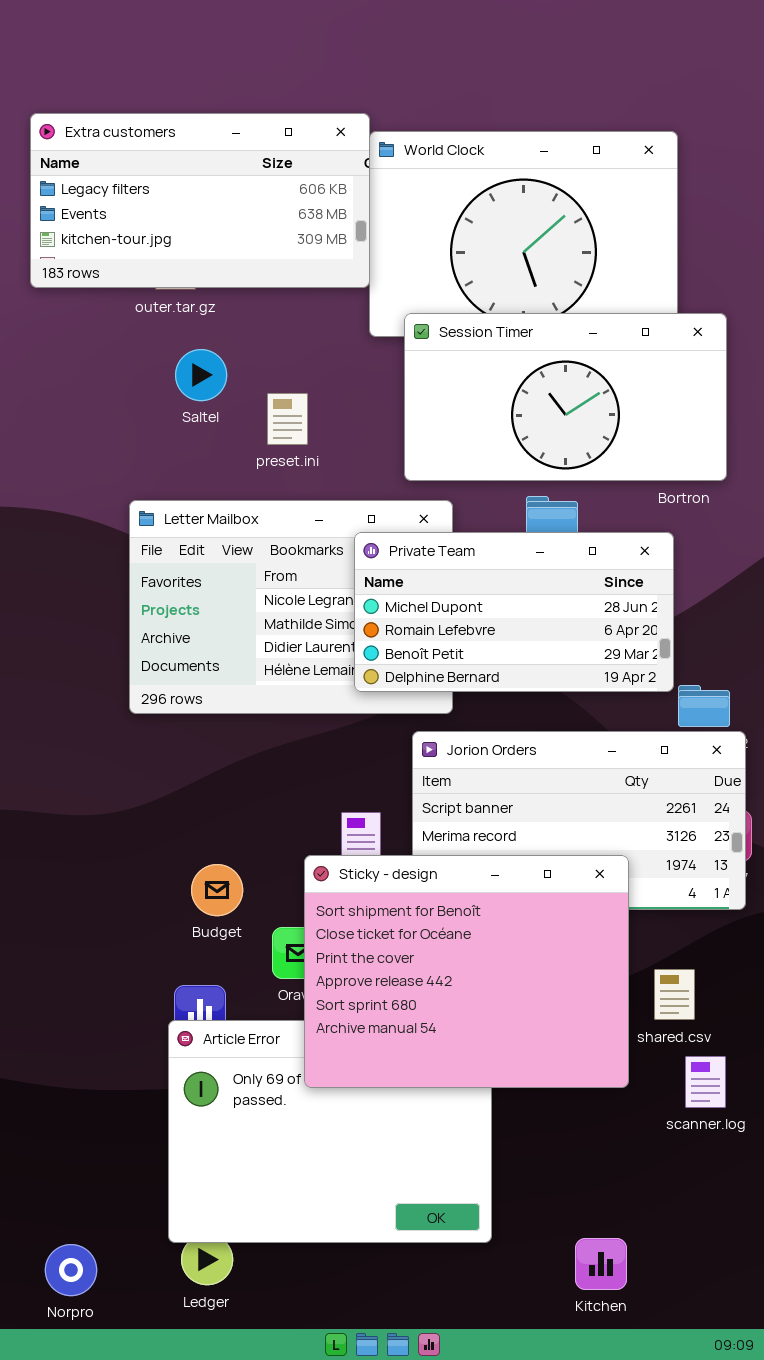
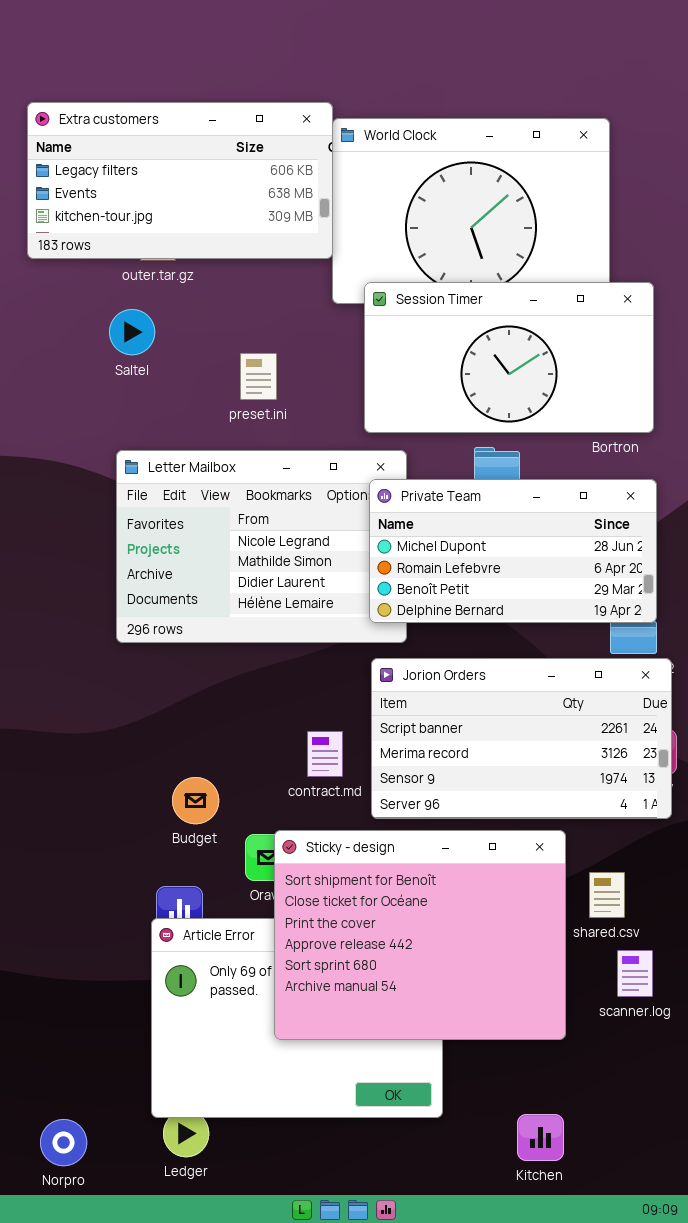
Saltel: [175,349,227,401] -> [109,309,155,355], moved
Private Team: [354,532,674,692] -> [369,479,657,623], moved
Sticky - design: [304,855,629,1088] -> [274,830,566,1040], moved

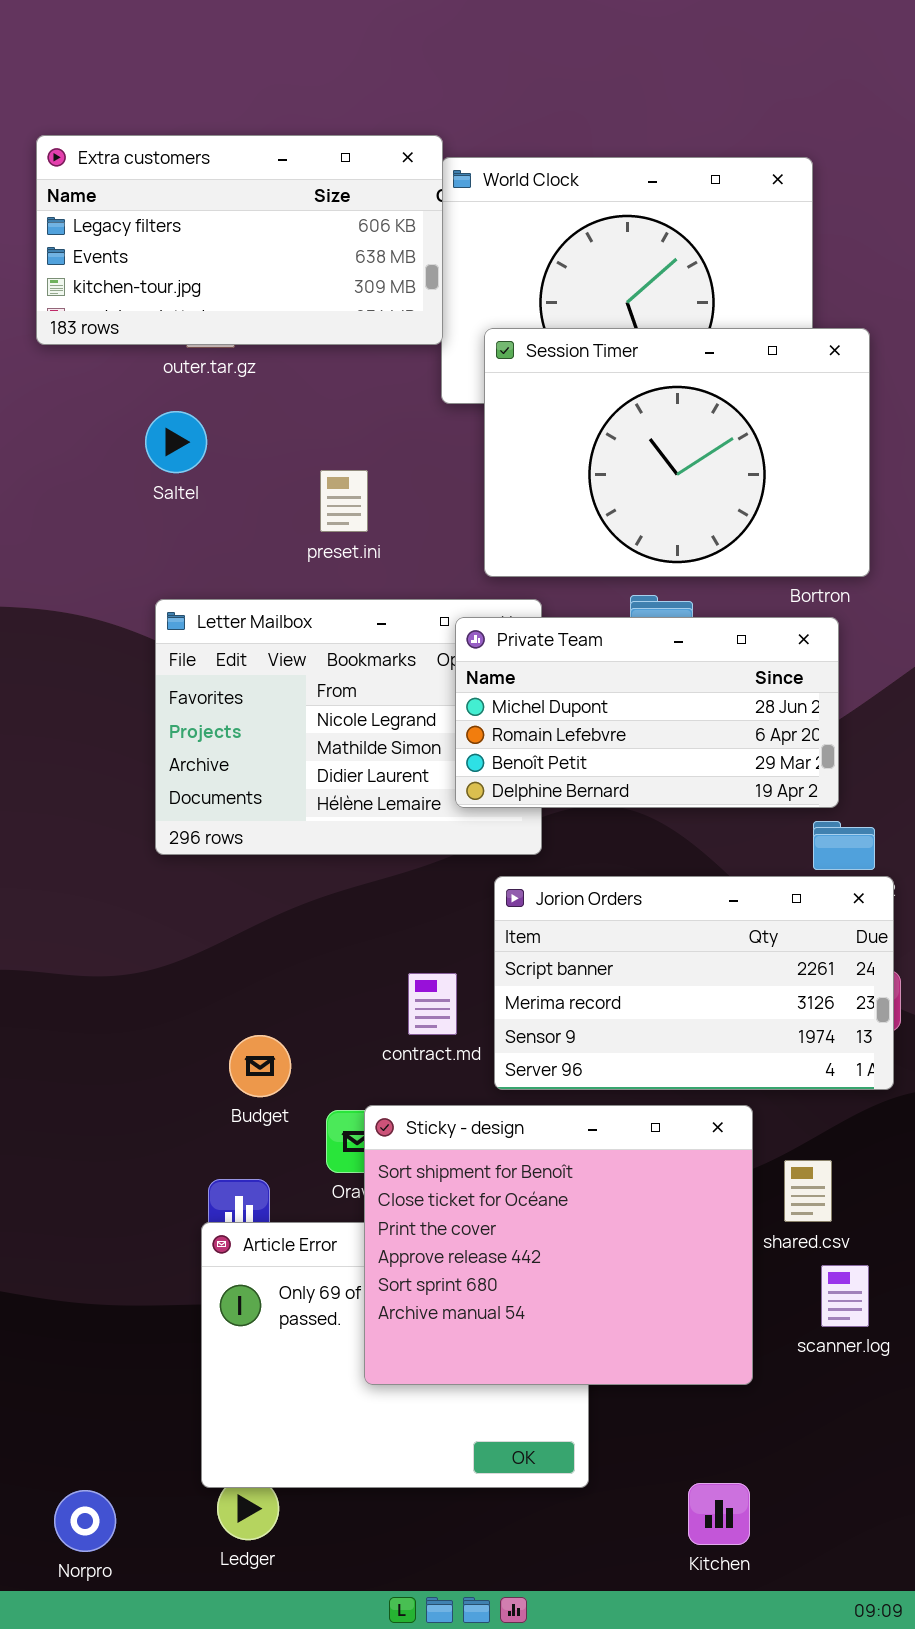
Session Timer: [364,282,654,433] -> [484,328,870,577], resized
Private Team: [369,479,657,623] -> [455,617,839,808], moved

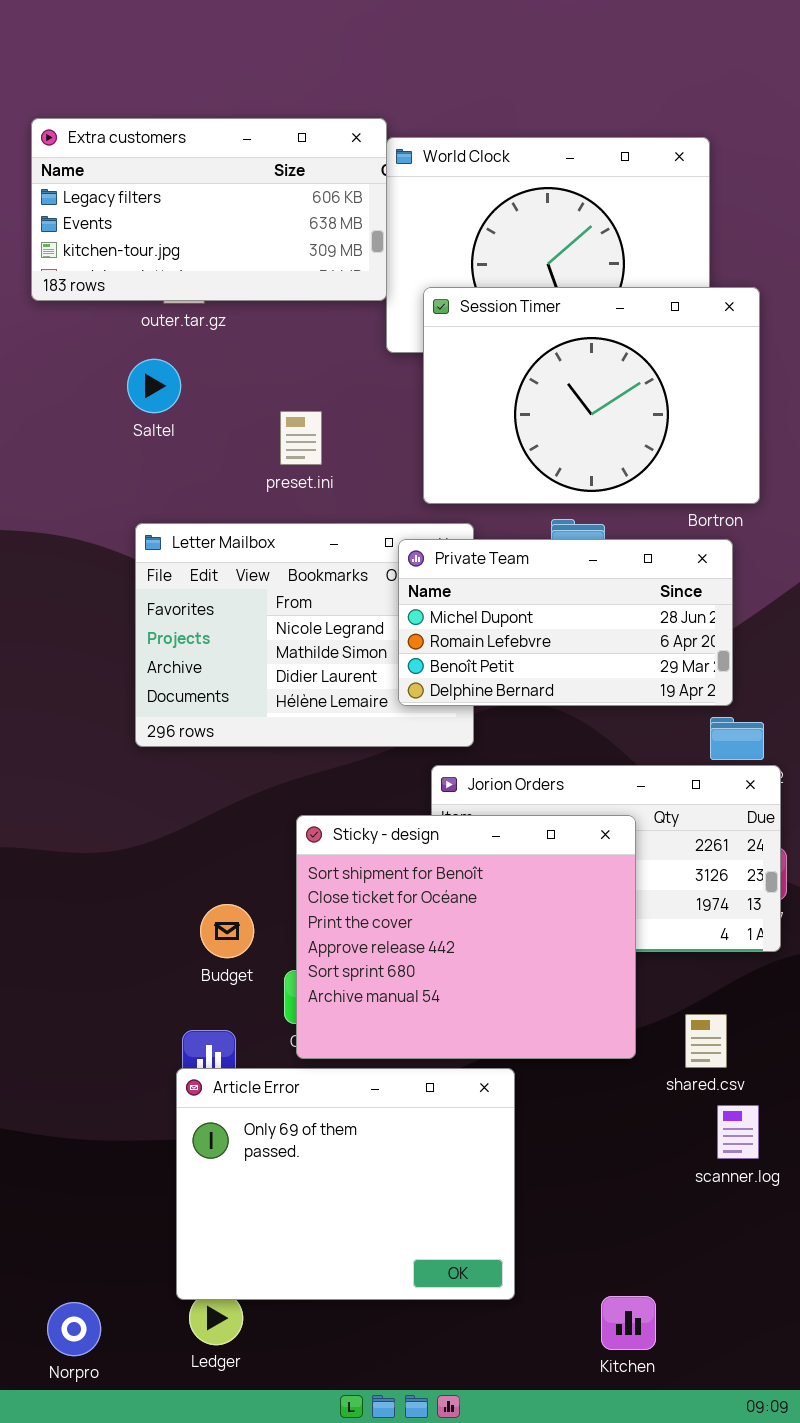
Sticky - design: [364,1105,753,1385] -> [296,815,636,1059], moved

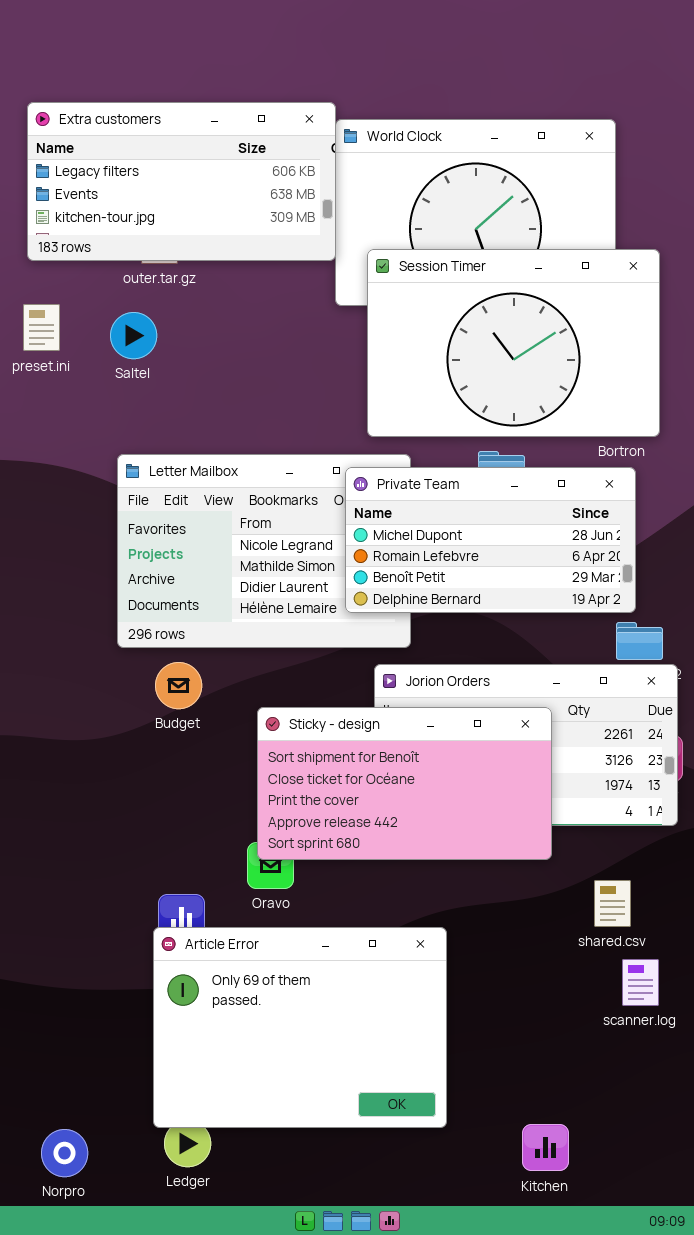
preset.ini: [280,411,322,465] -> [23,304,60,351], moved
Sticky - design: [296,815,636,1059] -> [257,707,552,860], resized
Budget: [200,904,254,958] -> [155,662,202,709], moved

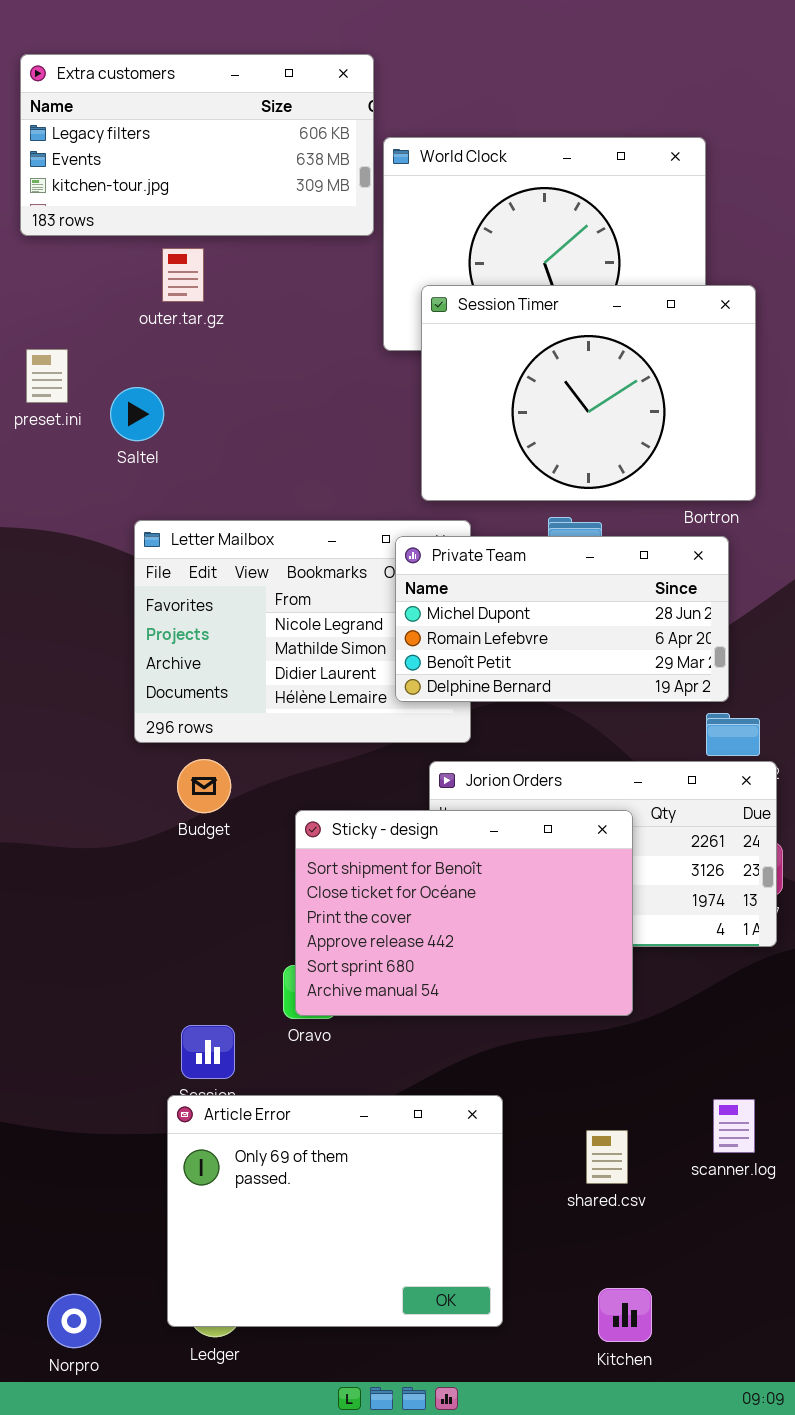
Extra customers: [27,102,336,261] -> [20,54,374,236], moved
Saltel: [110,312,157,359] -> [110,387,164,441], moved
Sticky - design: [257,707,552,860] -> [295,810,633,1016], resized
shared.csv: [594,880,631,927] -> [586,1130,628,1184], moved
Article Error: [153,927,447,1128] -> [167,1095,503,1327], moved

